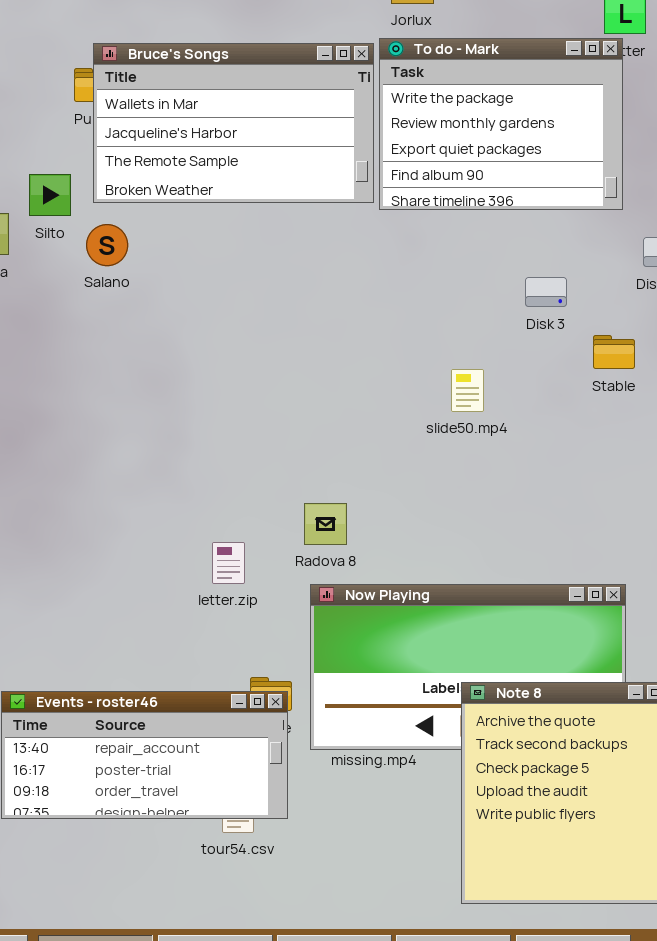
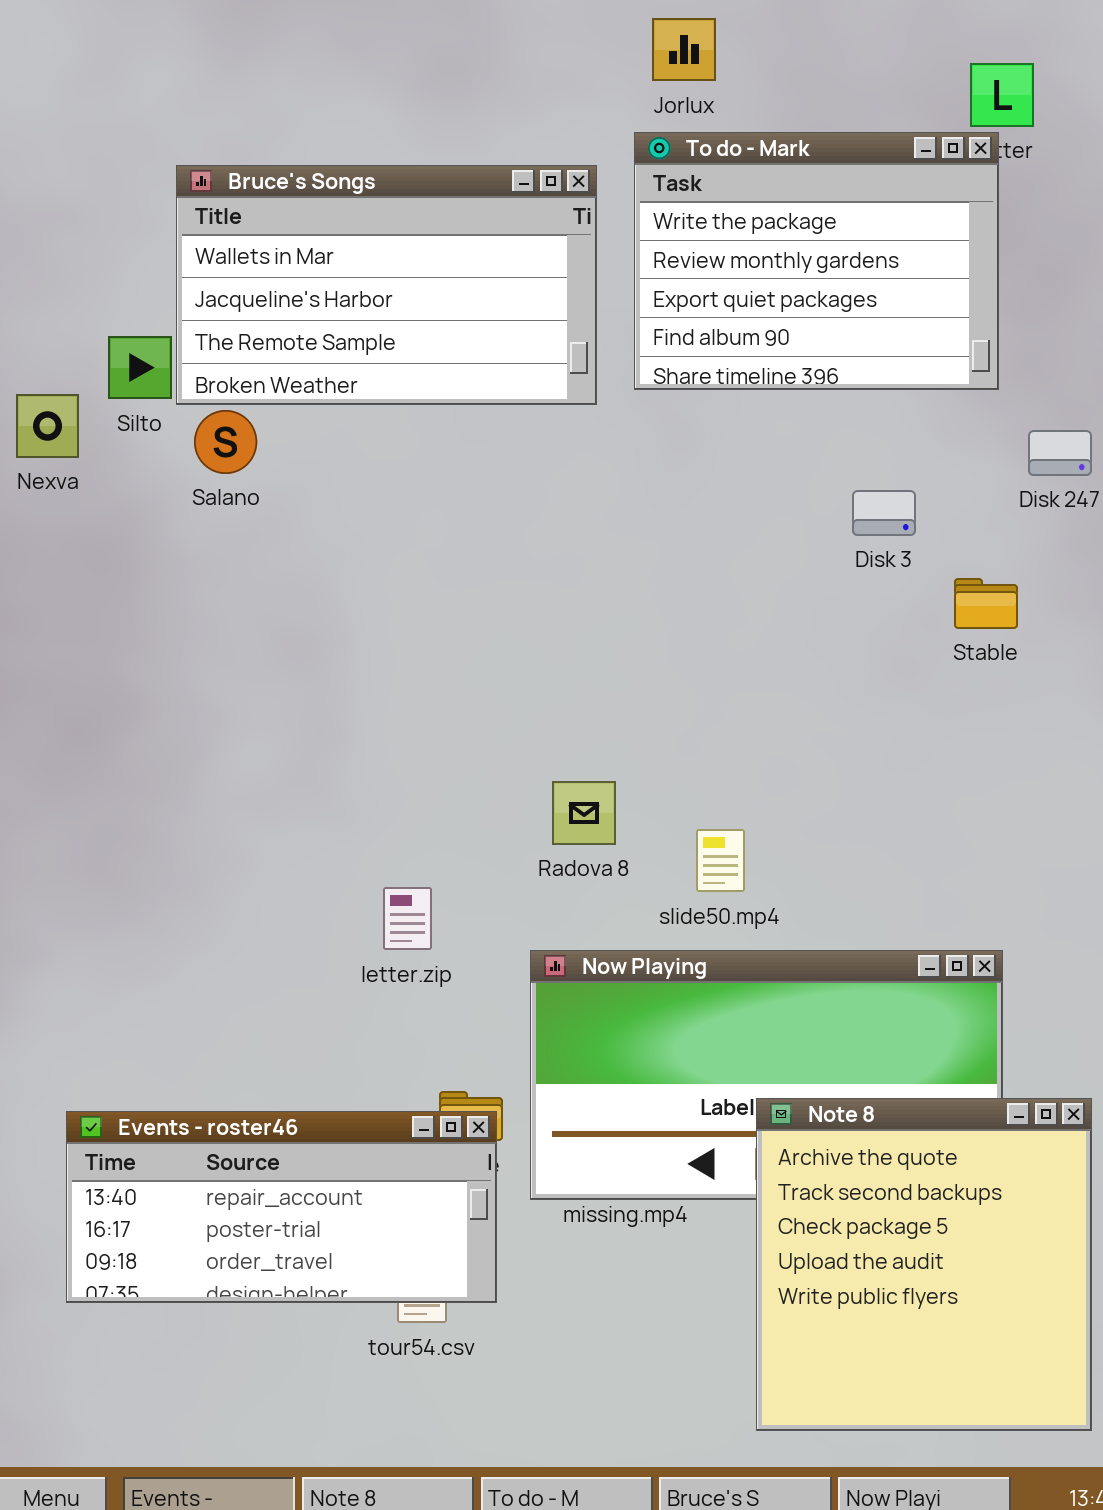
Bruce's Songs: [93,43,374,203] -> [176,165,597,405], moved
slide50.mp4: [451,369,484,412] -> [696,829,745,892], moved
Radova 8: [304,503,347,545] -> [552,781,616,845], moved

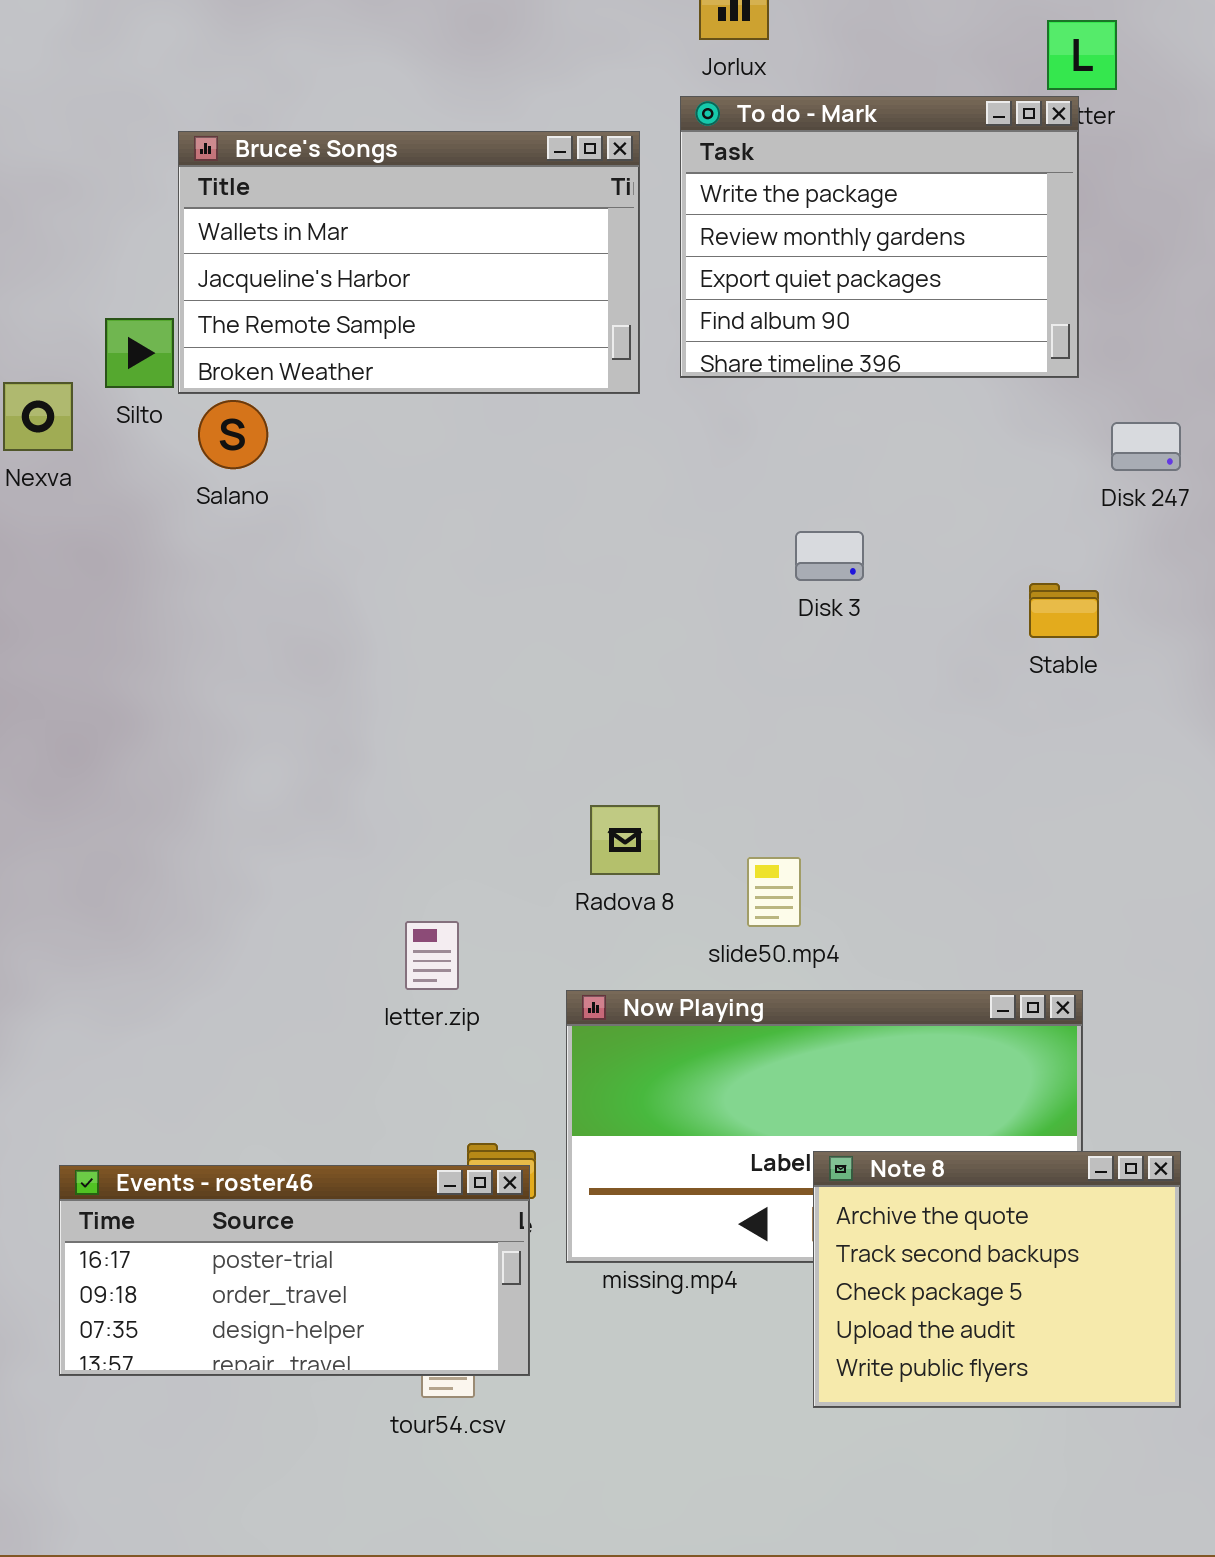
Disk 3: [852,490,916,536] -> [795,531,864,581], moved
Note 8: [756,1098,1092,1431] -> [813,1151,1181,1408], resized
Events - roster46: [66,1111,497,1303] -> [59,1165,530,1376], scrolled down 1 row

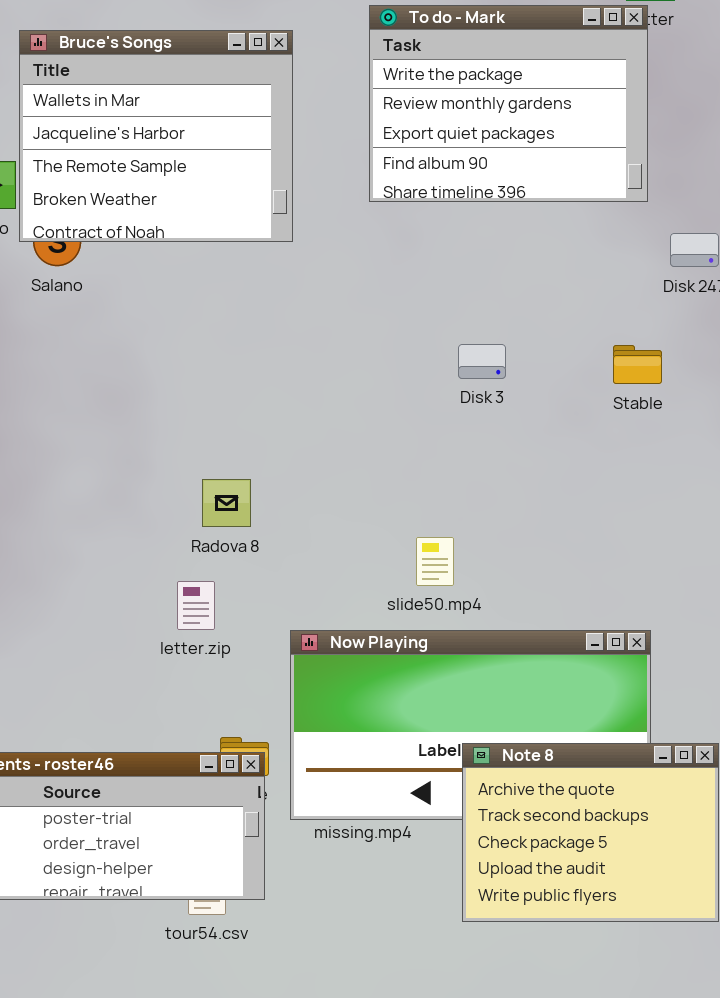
Bruce's Songs: [178,131,640,394] -> [19,30,293,242], resized
Disk 3: [795,531,864,581] -> [458,344,506,379], moved
Radova 8: [590,805,660,875] -> [202,479,251,527], moved

